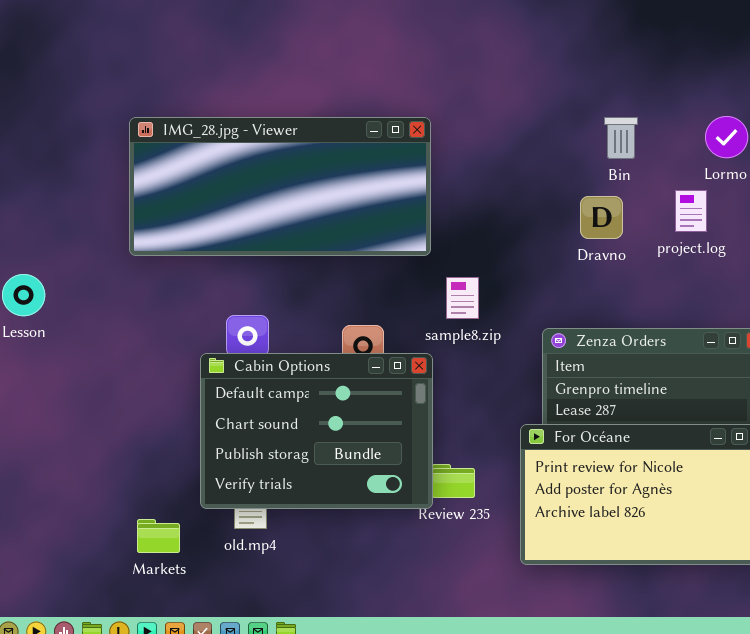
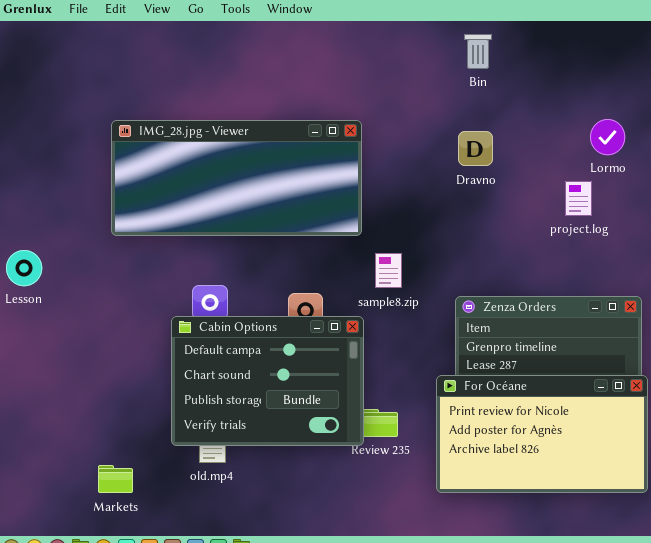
Bin: [604,117,638,159] -> [464,34,492,69], moved
Dravno: [580,196,623,239] -> [458,131,493,166], moved
Markets: [137,519,180,553] -> [98,465,133,493], moved

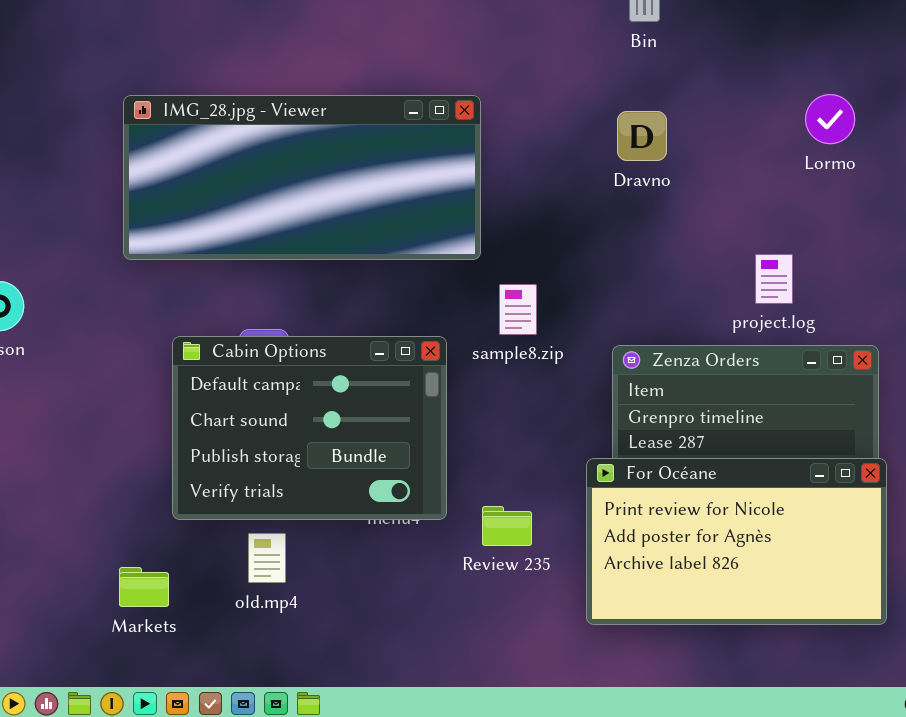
project.log: [565,181,592,216] -> [755,254,793,304], moved
Cabin Options: [171,316,364,446] -> [172,336,447,520], moved
Markets: [98,465,133,493] -> [119,567,169,607], moved

